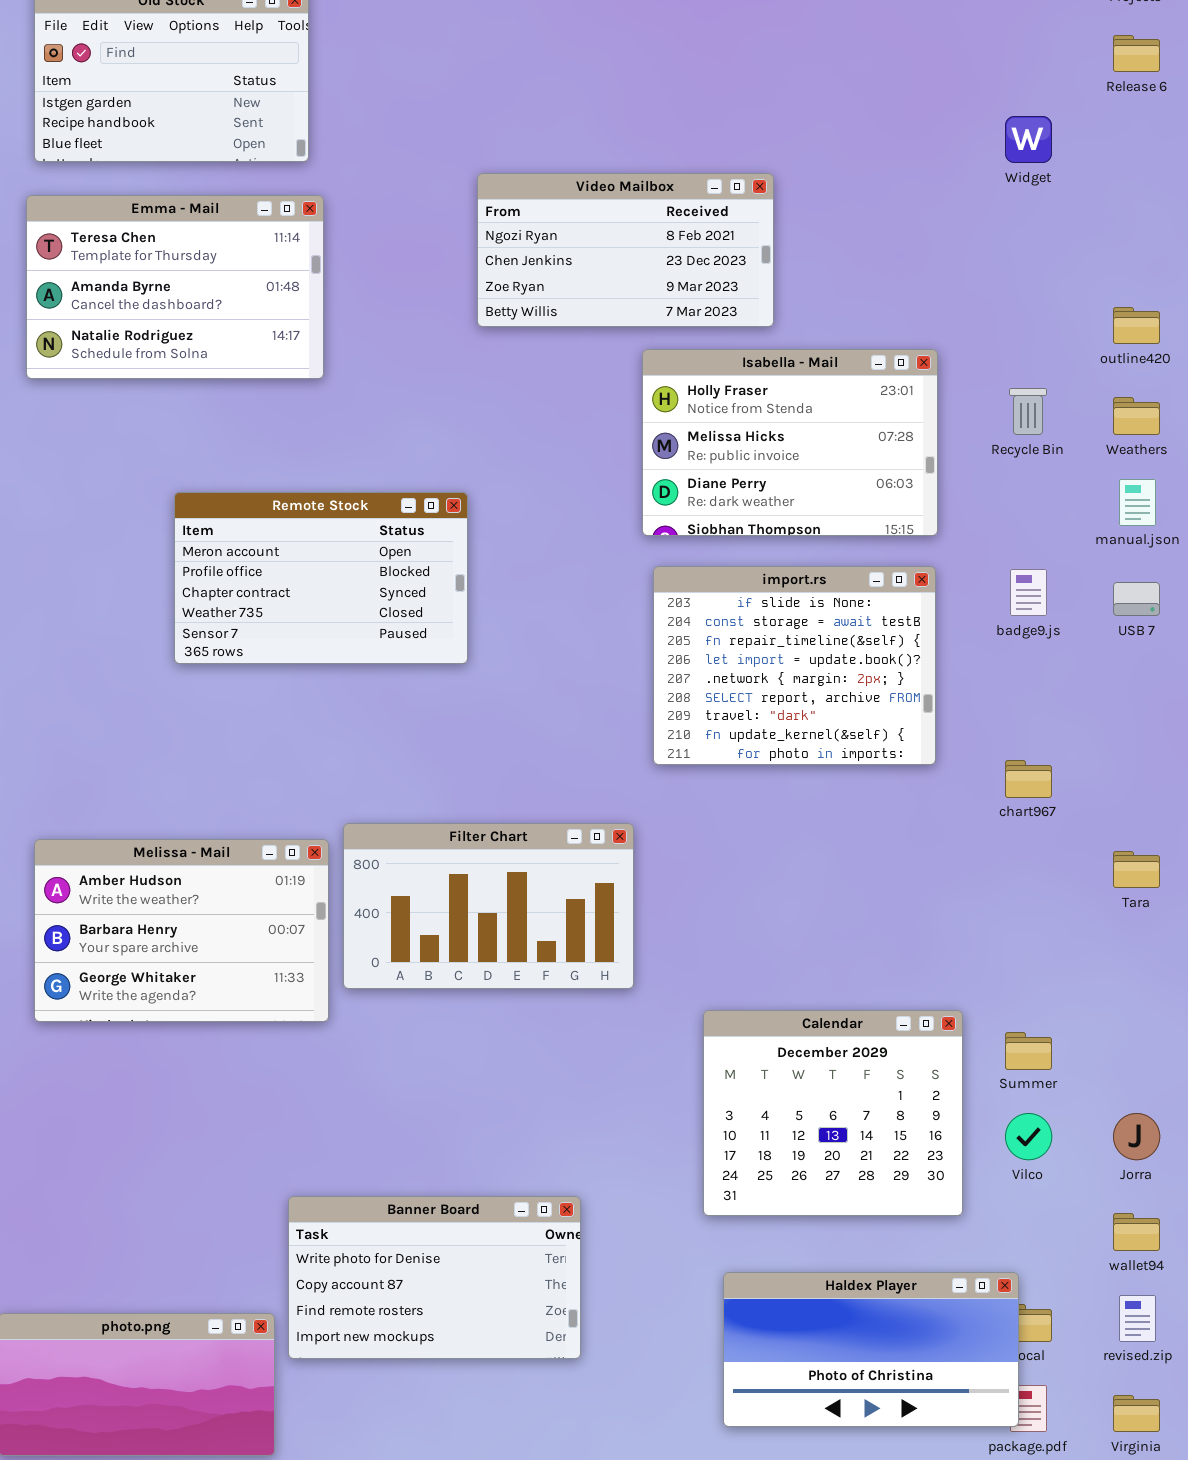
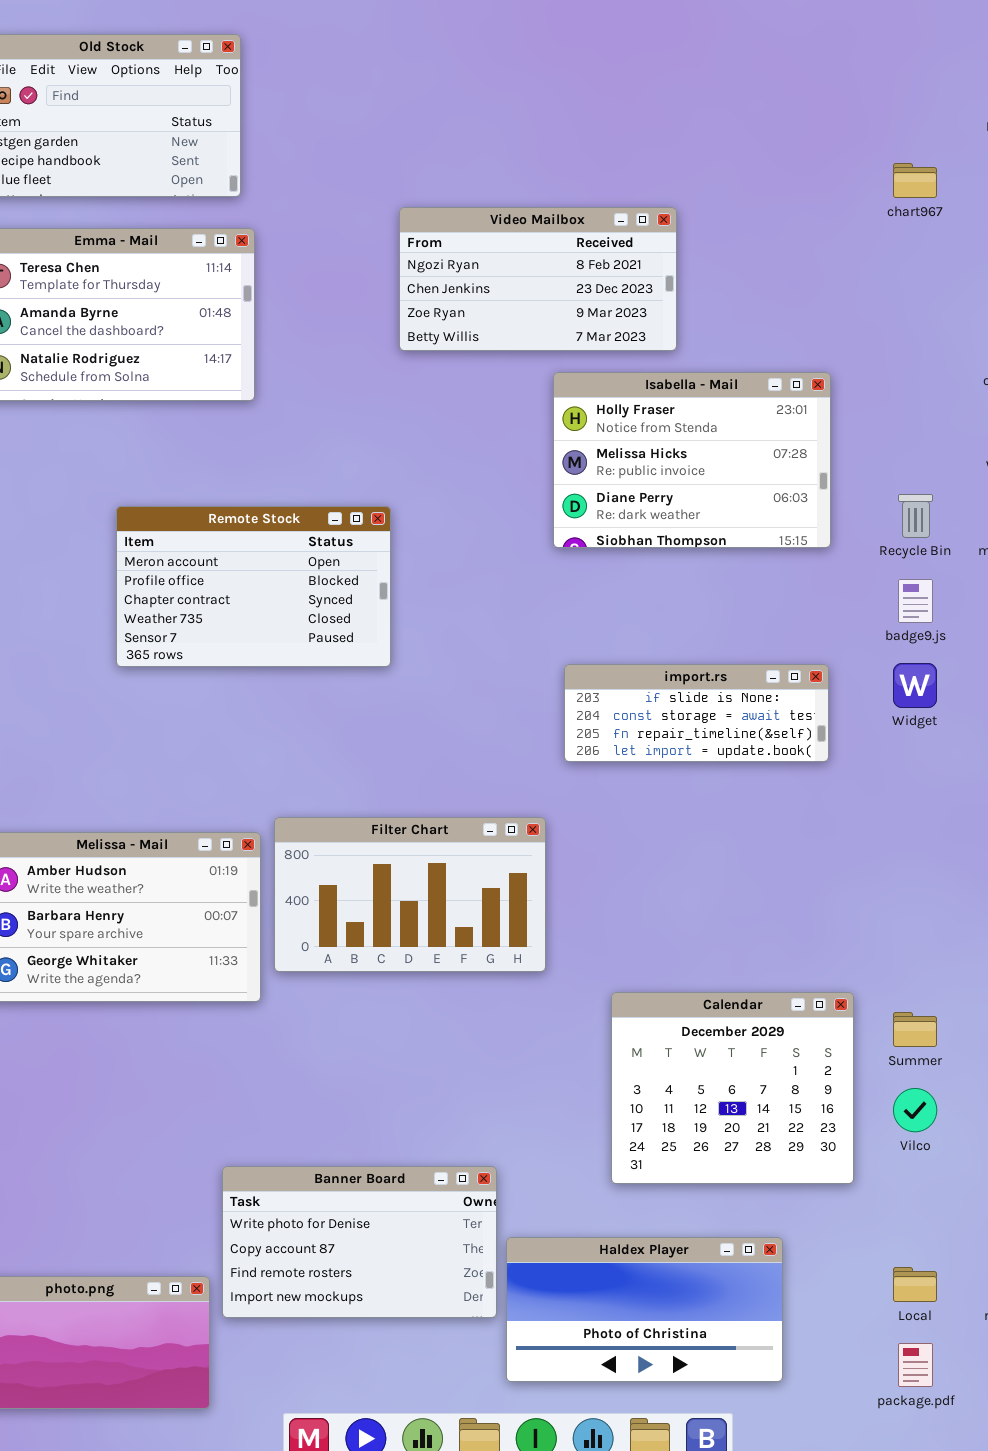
Widget: [1005,116,1052,163] -> [893,663,937,708], moved
Recycle Bin: [1009,388,1047,435] -> [898,494,933,538], moved
import.rs: [653,566,936,765] -> [564,664,829,762], resized
chart967: [1005,760,1052,798] -> [893,163,937,198], moved
Haldex Player: [723,1272,1019,1427] -> [506,1237,783,1382], moved

